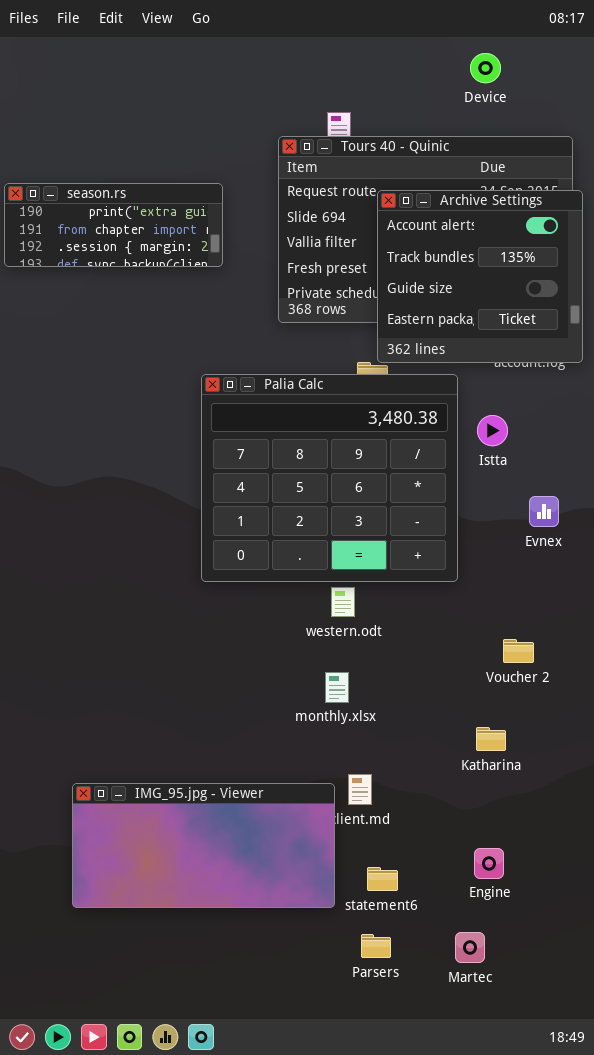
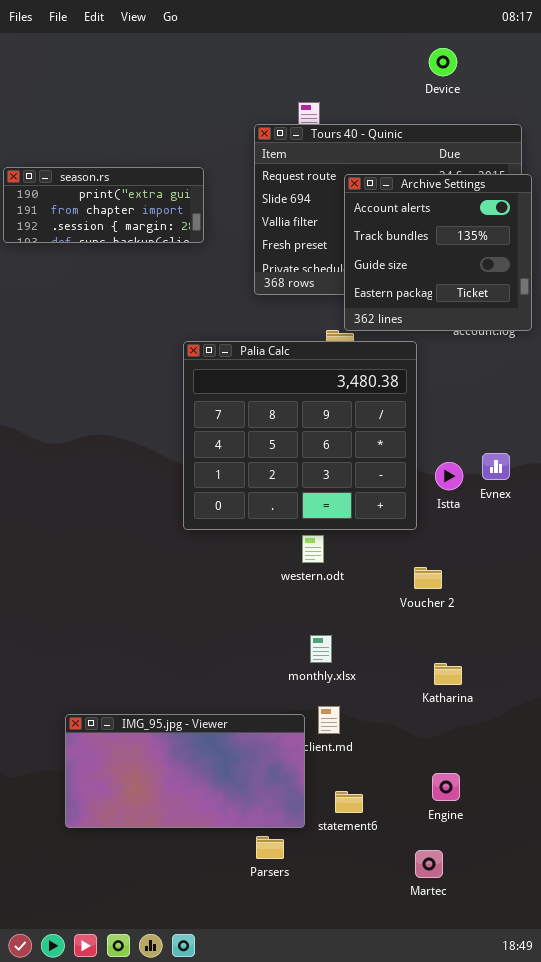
Istta: [477,415,508,446] -> [435,462,463,490], moved
Voucher 2: [503,639,534,663] -> [414,567,442,589], moved
monthly.xlsx: [325,672,349,703] -> [310,635,332,663], moved
Parsers: [361,934,391,958] -> [256,836,284,859], moved

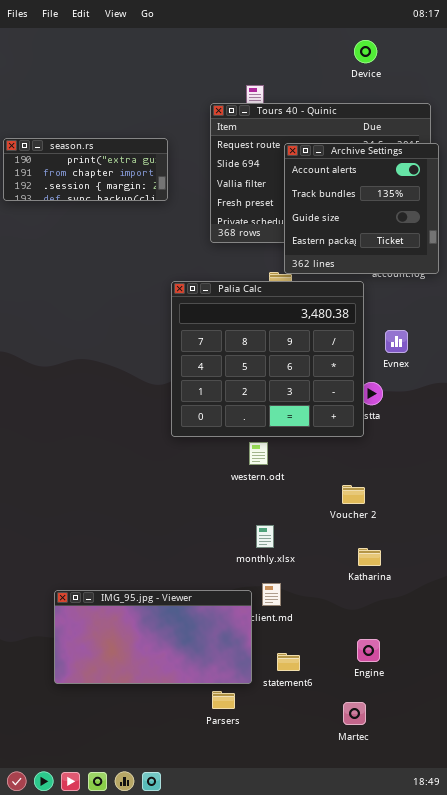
Palia Calc: [183,341,417,530] -> [171,281,364,437], moved
Evnex: [482,453,510,480] -> [385,330,408,353], moved
Voucher 2: [414,567,442,589] -> [342,485,365,504], moved

